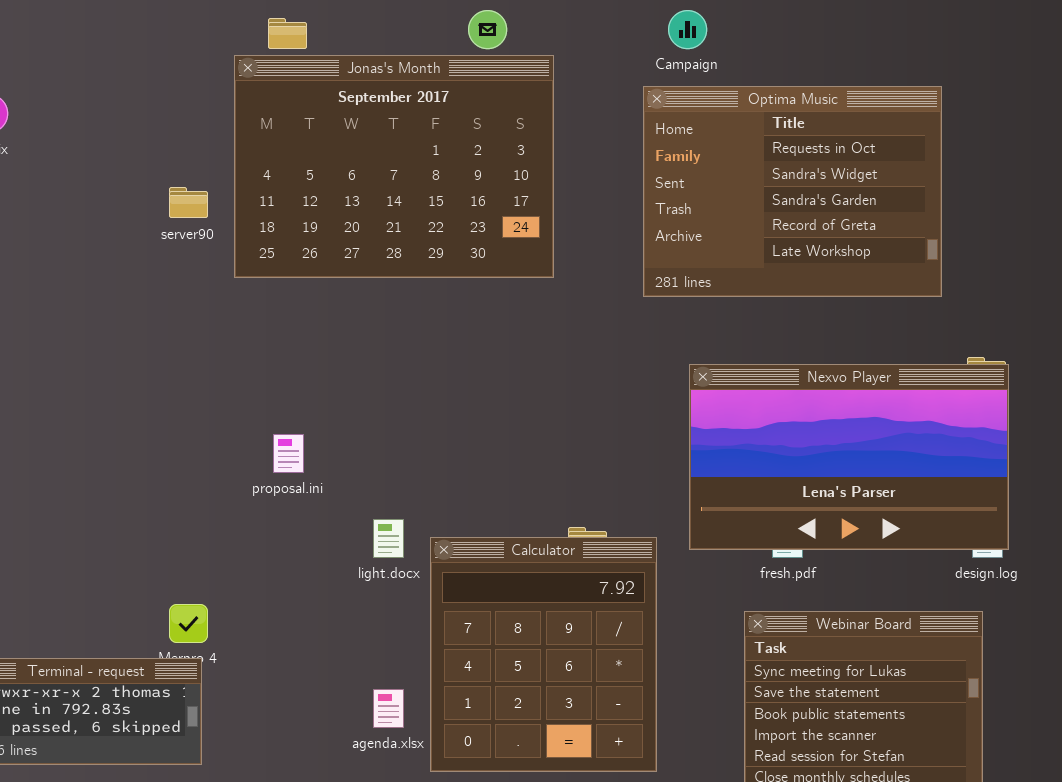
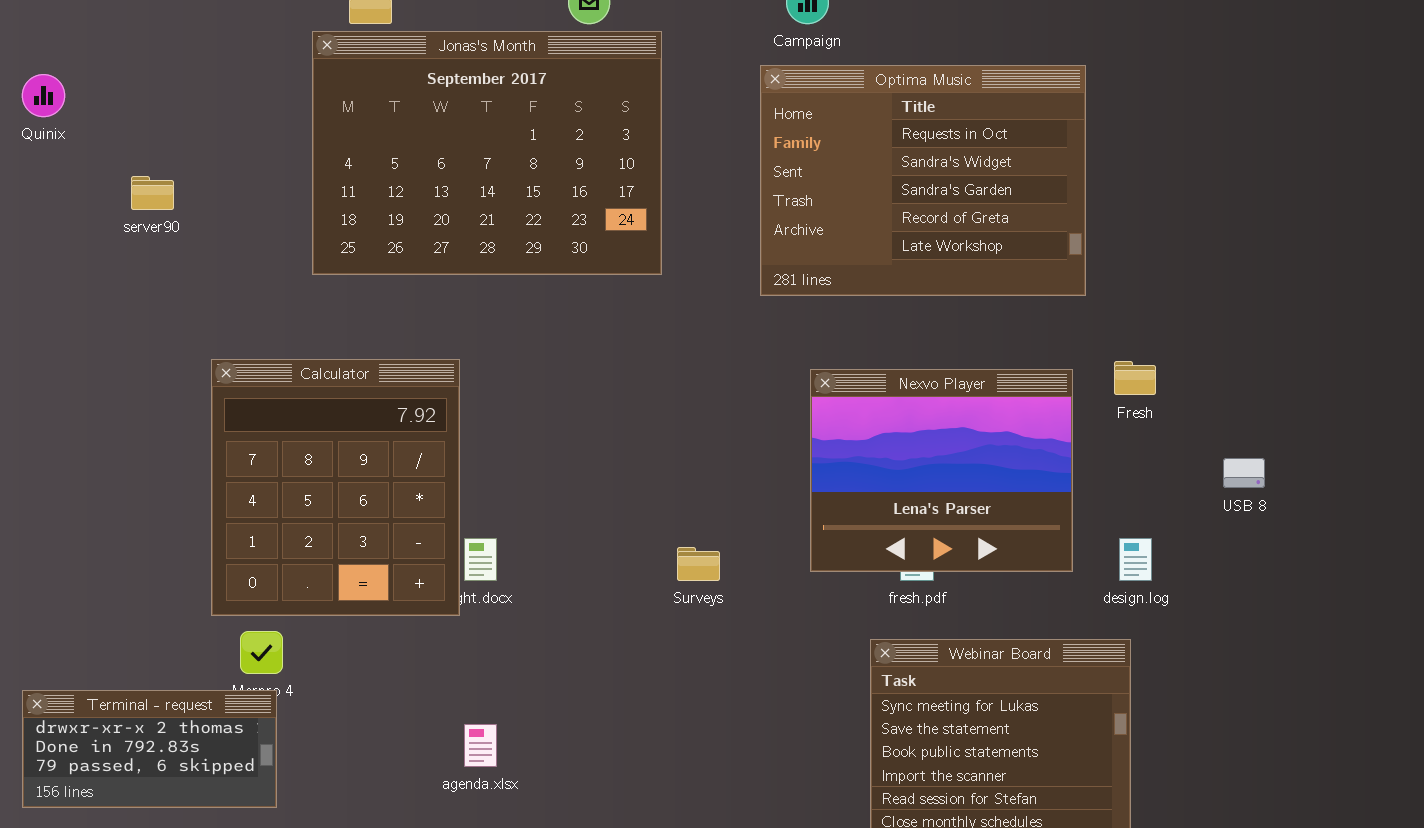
server90: [169,187,208,218] -> [131,176,174,210], moved
Nexvo Player: [689,364,1009,550] -> [810,369,1073,572], resized
Calculator: [430,537,657,772] -> [211,359,460,616], moved

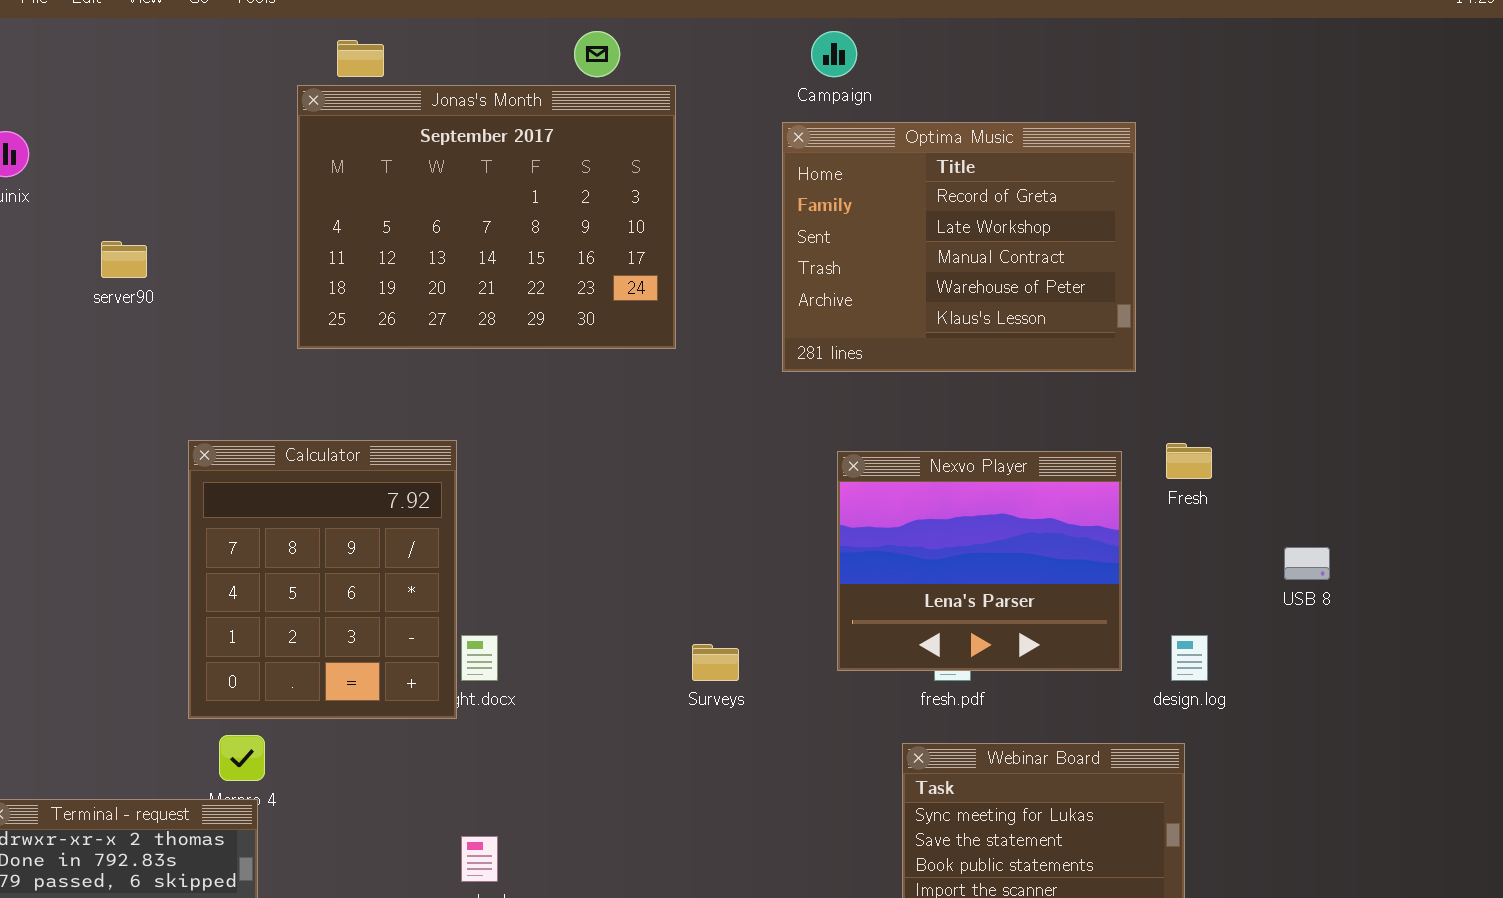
Optima Music: [760,65,1086,296] -> [782,122,1136,372], scrolled down 3 rows

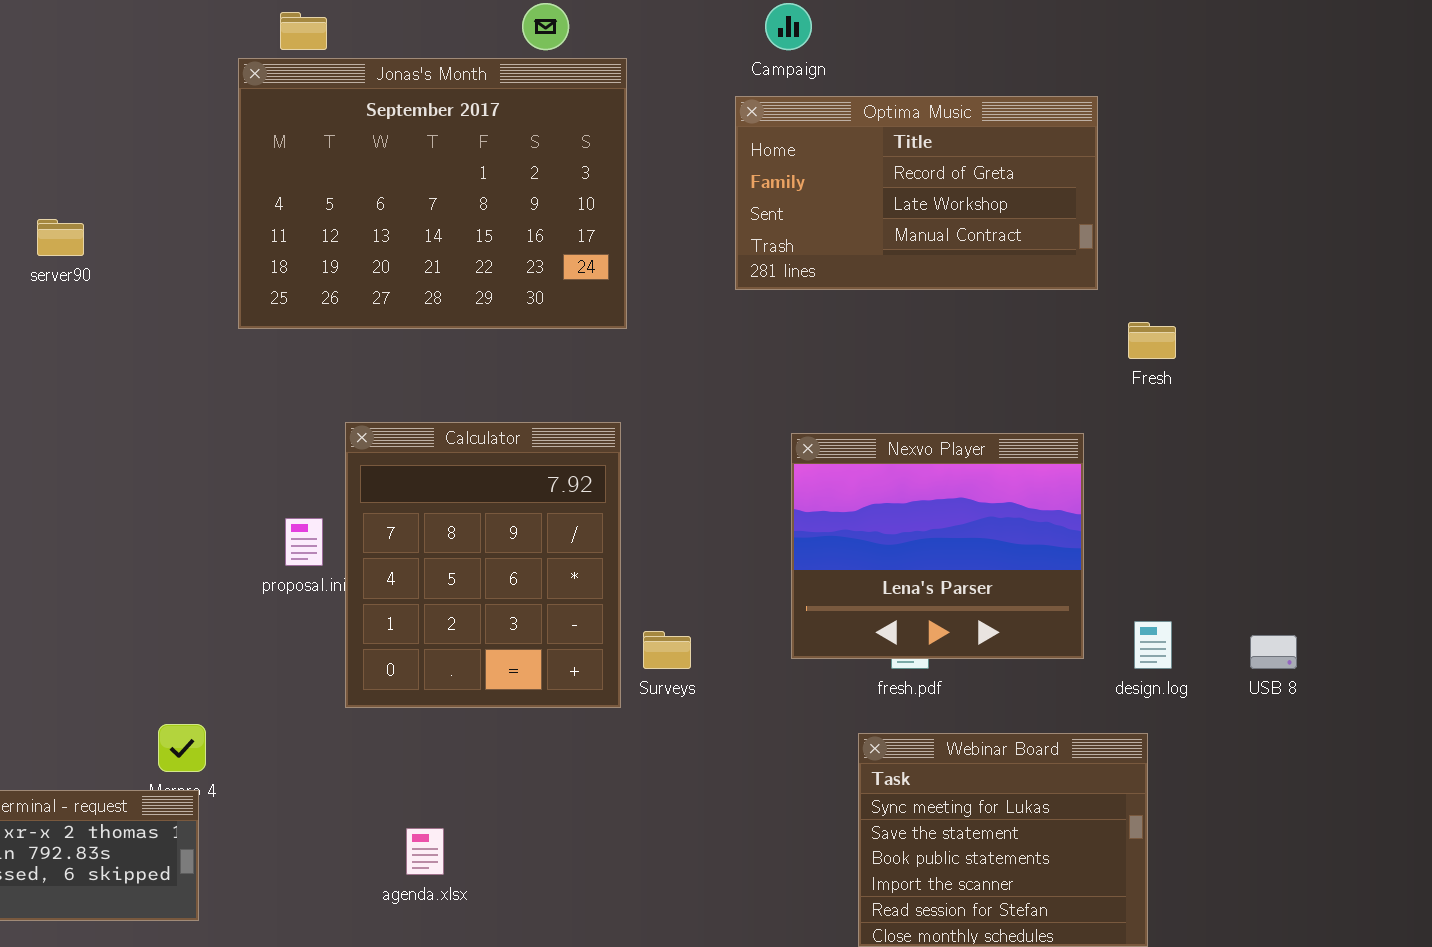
Optima Music: [782,122,1136,372] -> [735,96,1098,290], resized
Calculator: [188,440,457,719] -> [345,422,621,708], moved
Fresh: [1166,443,1212,479] -> [1128,322,1176,359], moved
USB 8: [1284,547,1330,580] -> [1250,635,1297,669], moved

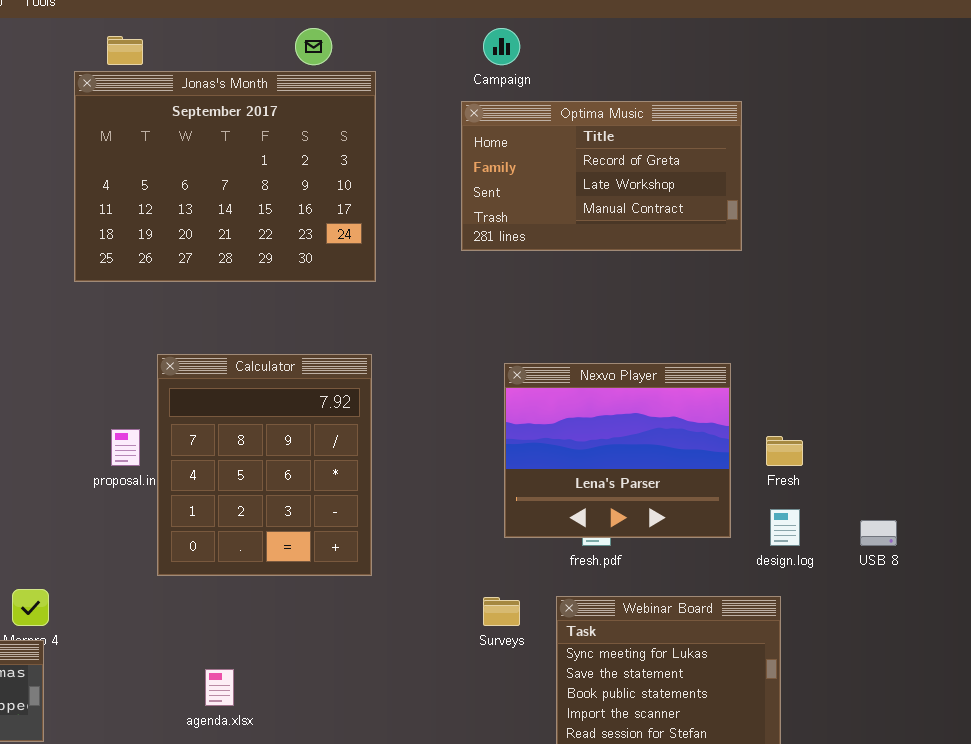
Fresh: [1128,322,1176,359] -> [766,436,803,466], moved
Surveys: [643,631,691,669] -> [483,597,520,626], moved

